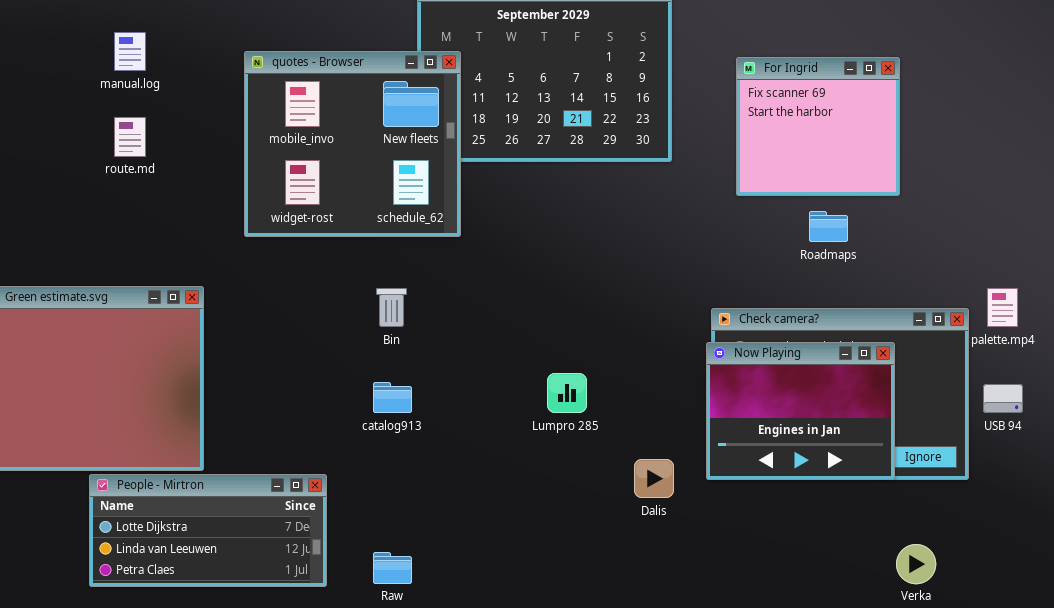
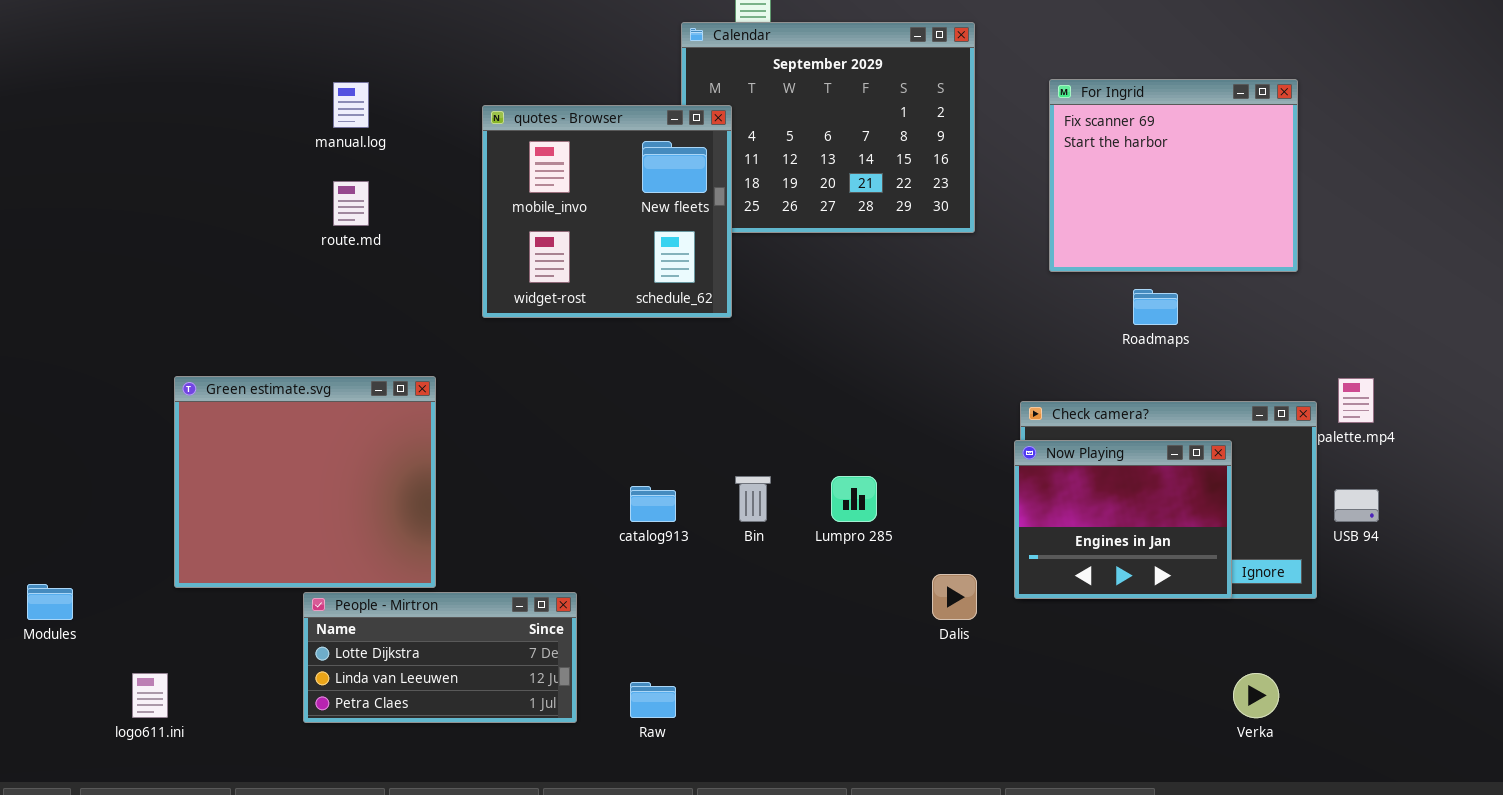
For Ingrid: [736,57,900,196] -> [1049,79,1298,272], resized
Bin: [376,288,407,327] -> [735,476,771,522], moved

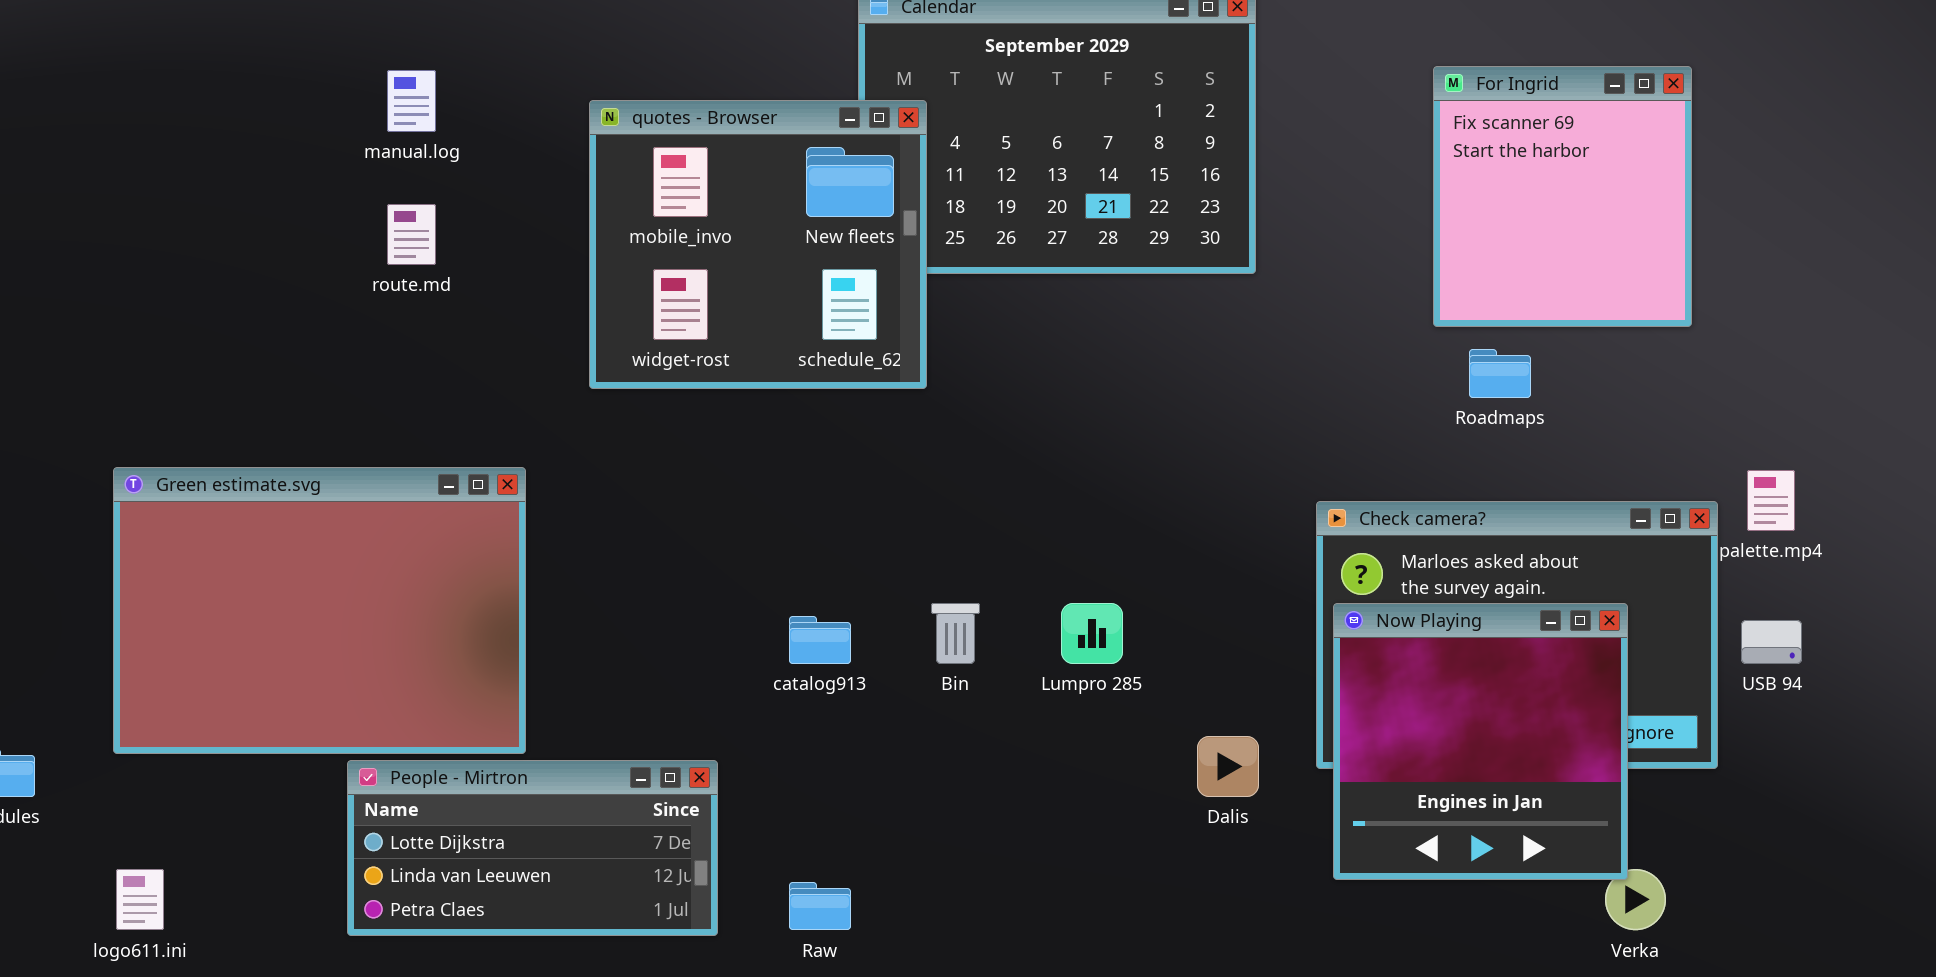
For Ingrid: [1049,79,1298,272] -> [1433,66,1692,327], resized
Green estimate.svg: [174,376,436,588] -> [113,467,526,754], resized
Now Playing: [1014,440,1232,599] -> [1333,603,1628,880], moved, resized

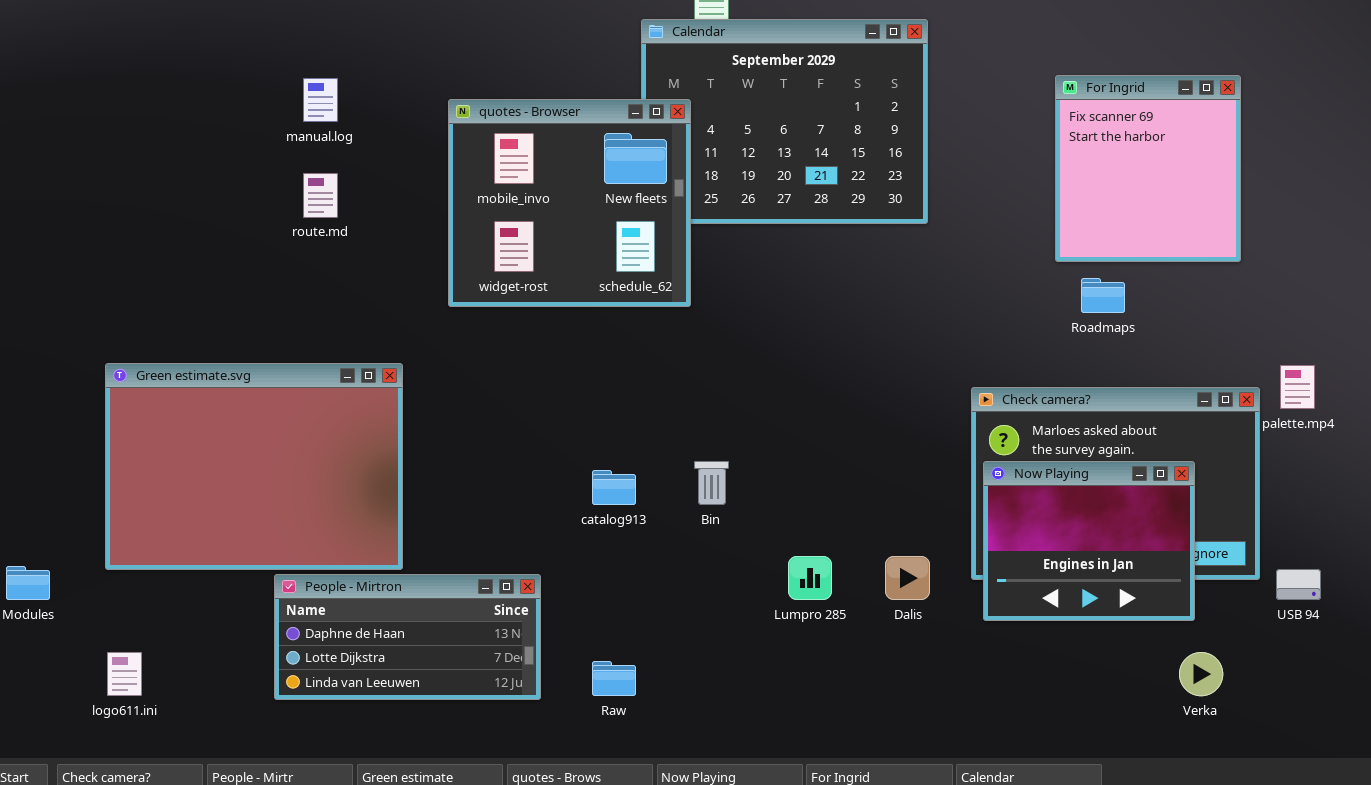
Lumpro 285: [1061,603,1123,664] -> [788,556,832,600], moved
Now Playing: [1333,603,1628,880] -> [983,461,1195,621], resized
USB 94: [1741,620,1802,664] -> [1276,569,1321,600], moved
People - Mirtron: [347,760,718,936] -> [274,574,541,700], scrolled up 1 row

